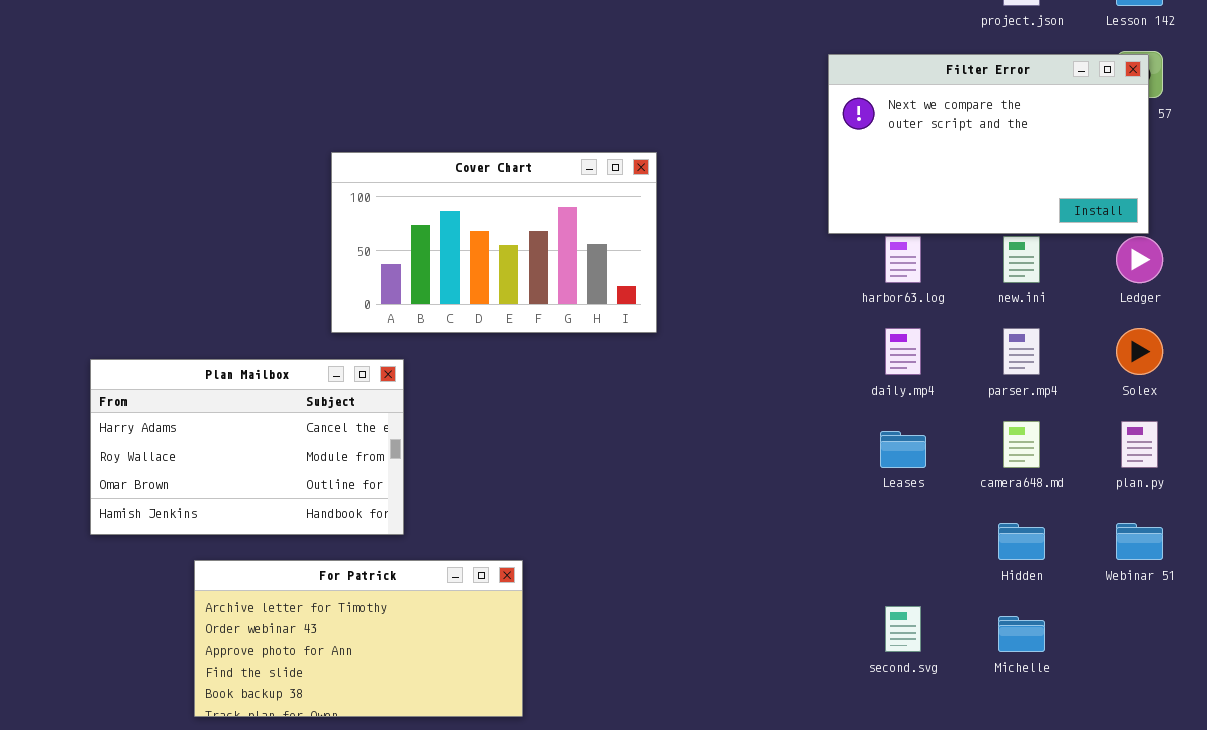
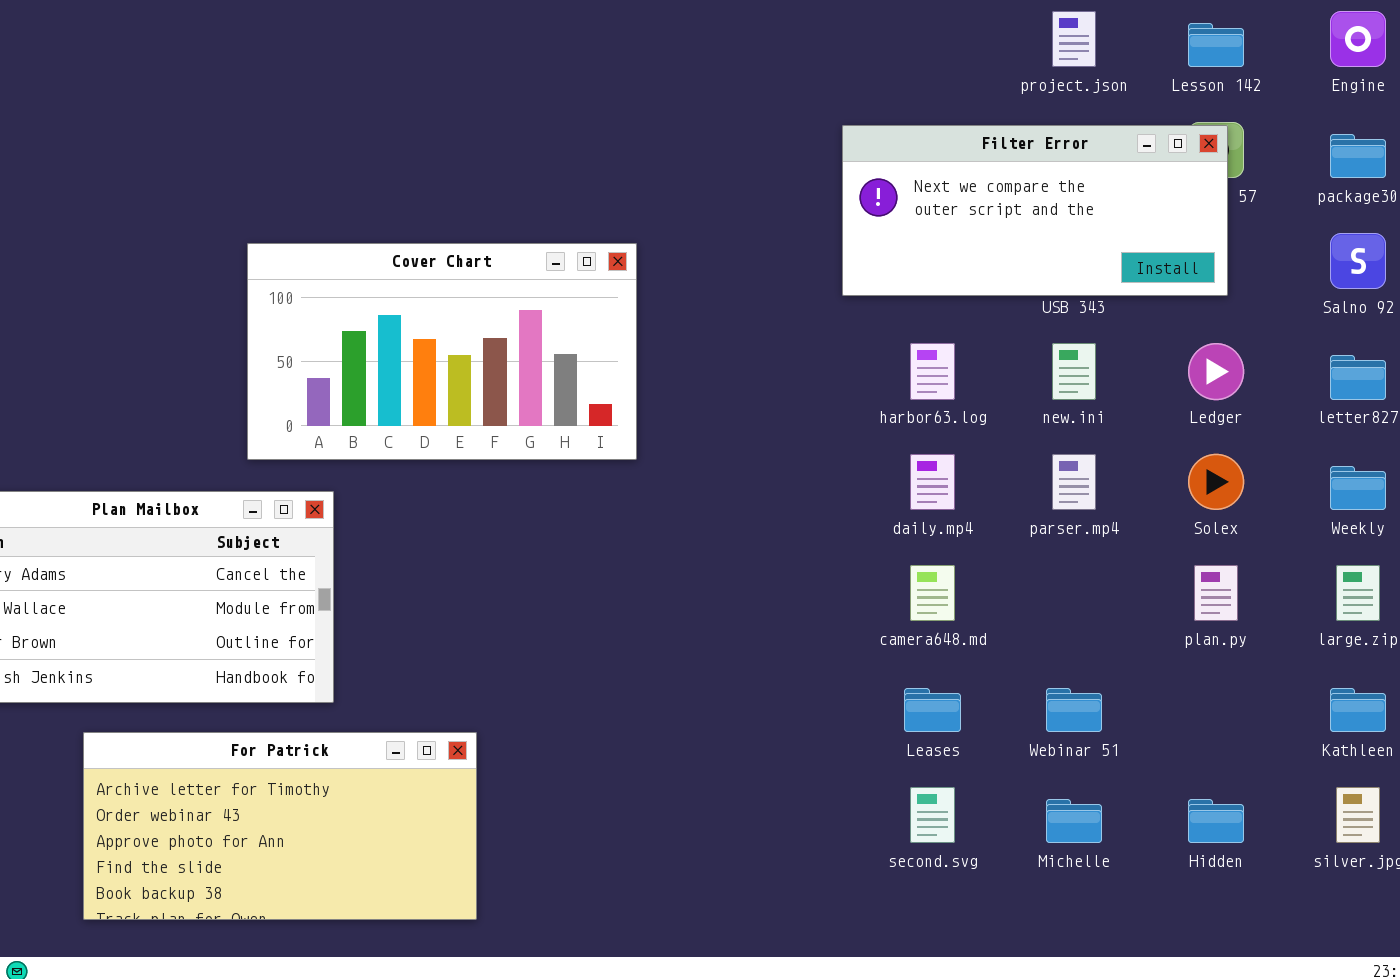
Filter Error: [828,54,1149,234] -> [842,125,1228,296], resized
camera648.md: [1003,421,1040,468] -> [910,565,955,621], moved
Leases: [880,431,926,468] -> [904,688,961,732], moved
Hidden: [998,523,1045,560] -> [1188,799,1244,843], moved
Webinar 51: [1116,523,1163,560] -> [1046,688,1102,732], moved

